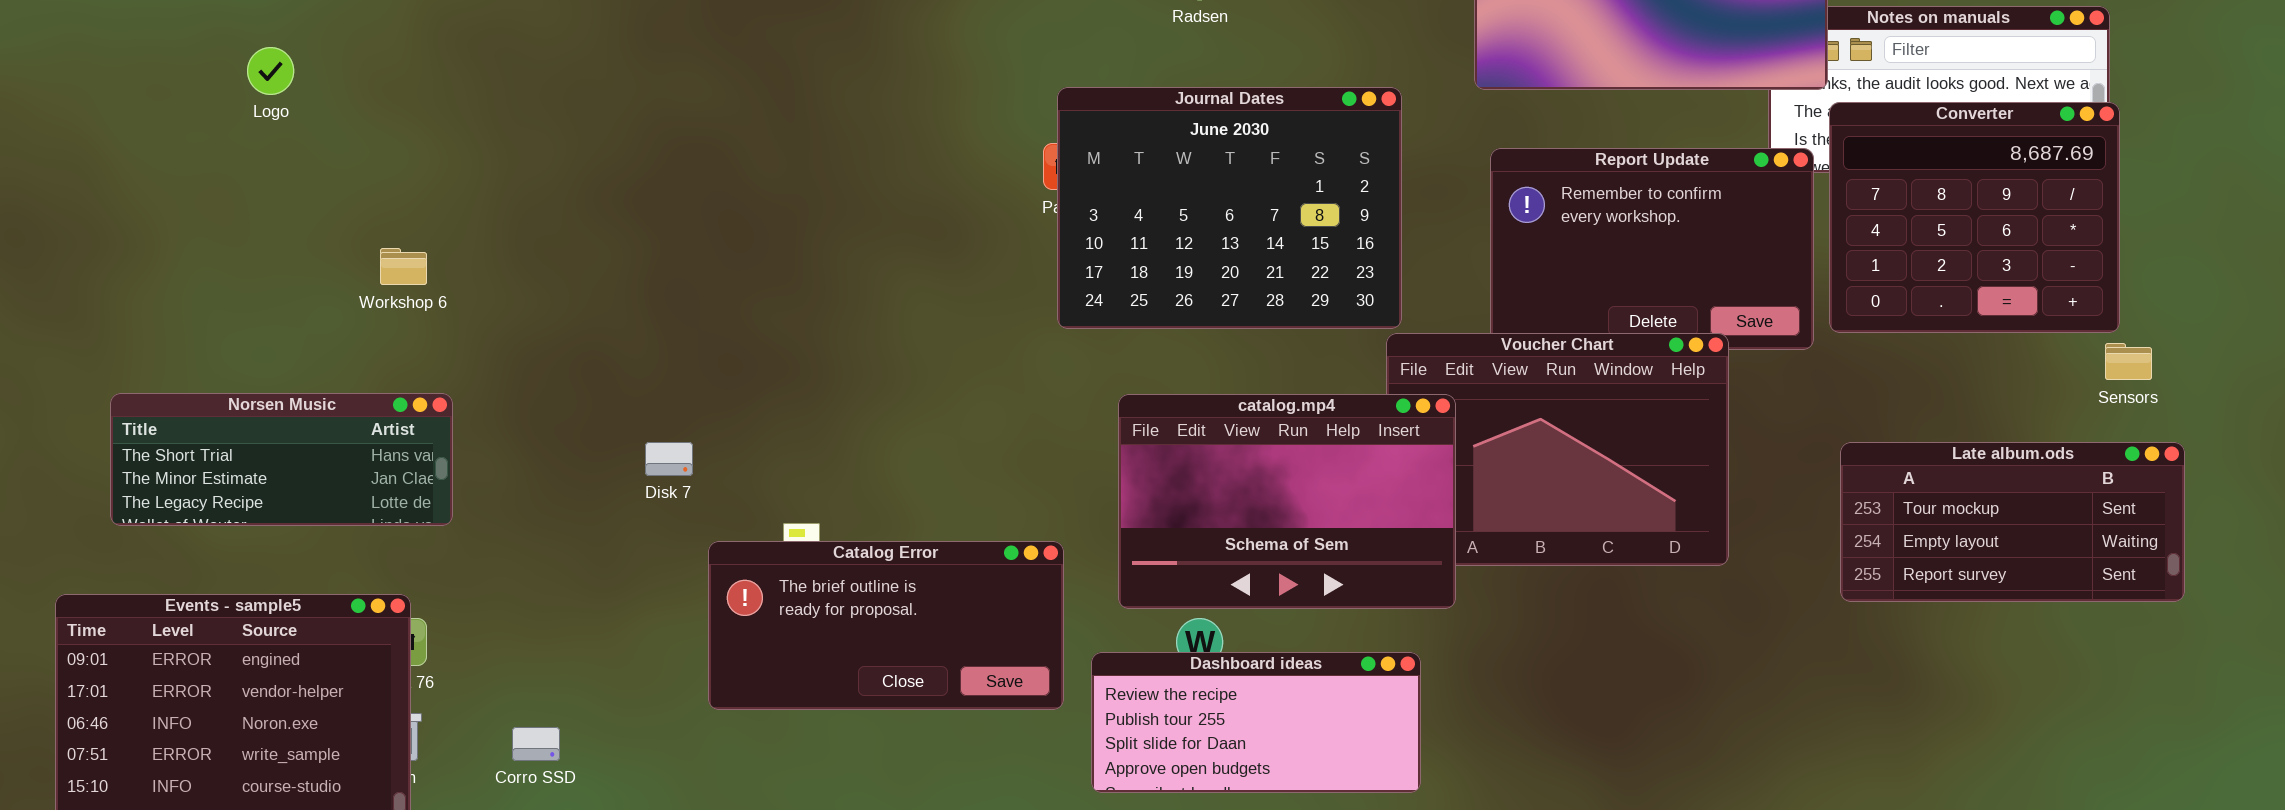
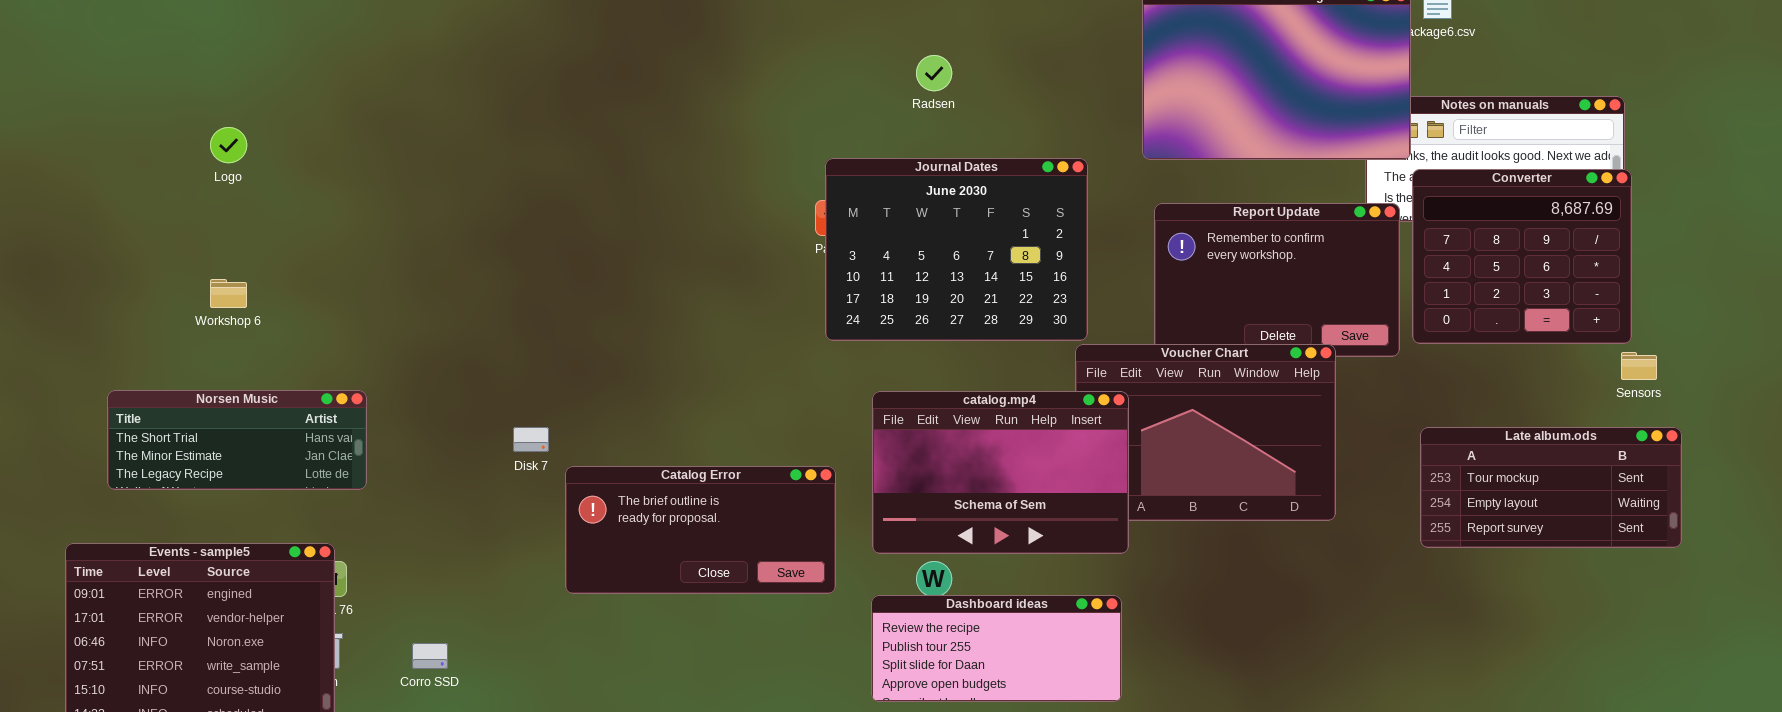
Workshop 6: [380,248,427,285] -> [210,279,247,308], moved
Catalog Error: [708,541,1064,710] -> [565,466,836,594], moved
Dashboard ideas: [1091,652,1421,793] -> [871,595,1122,702], moved

